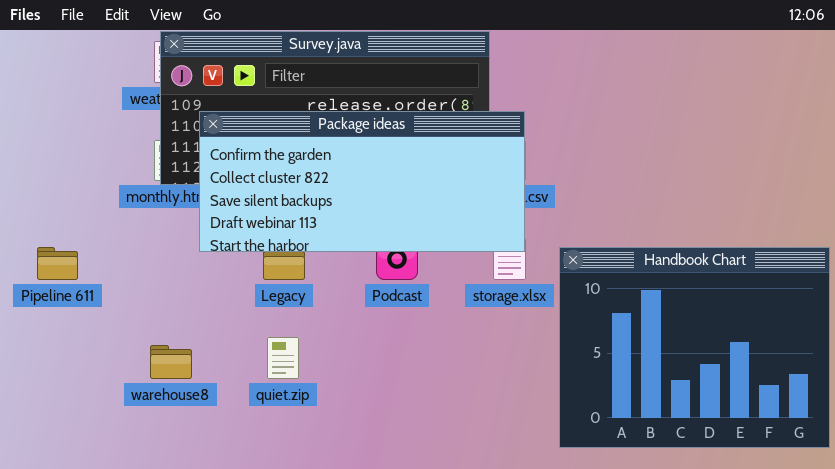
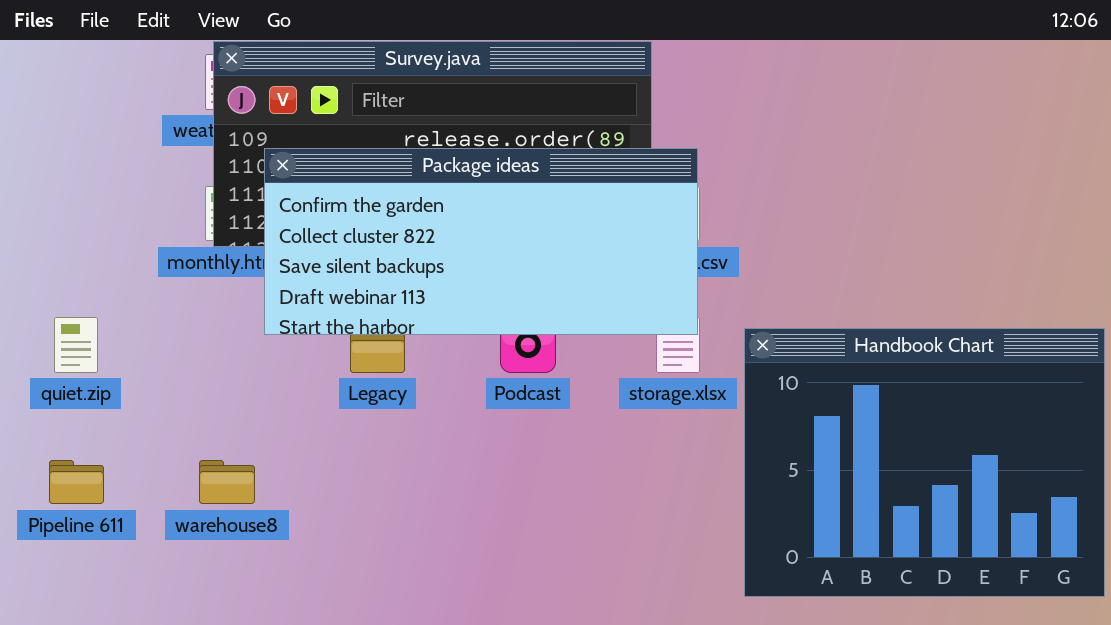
Pipeline 611: [37,247,78,280] -> [49,460,104,504], moved
quiet.zip: [267,337,299,379] -> [54,317,98,373], moved

